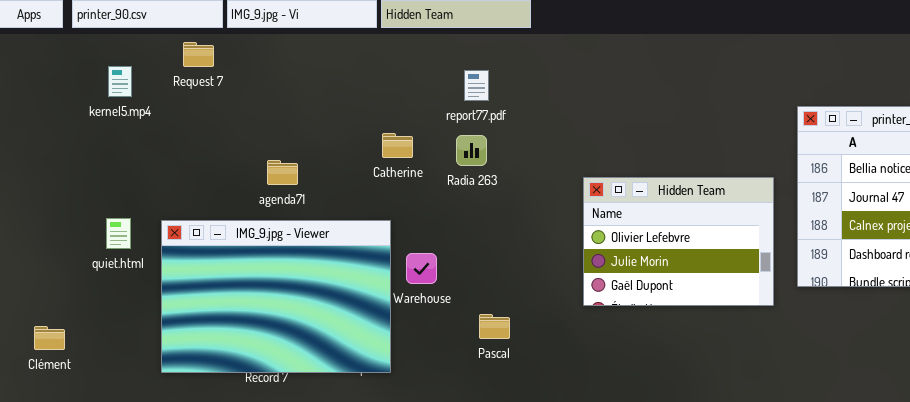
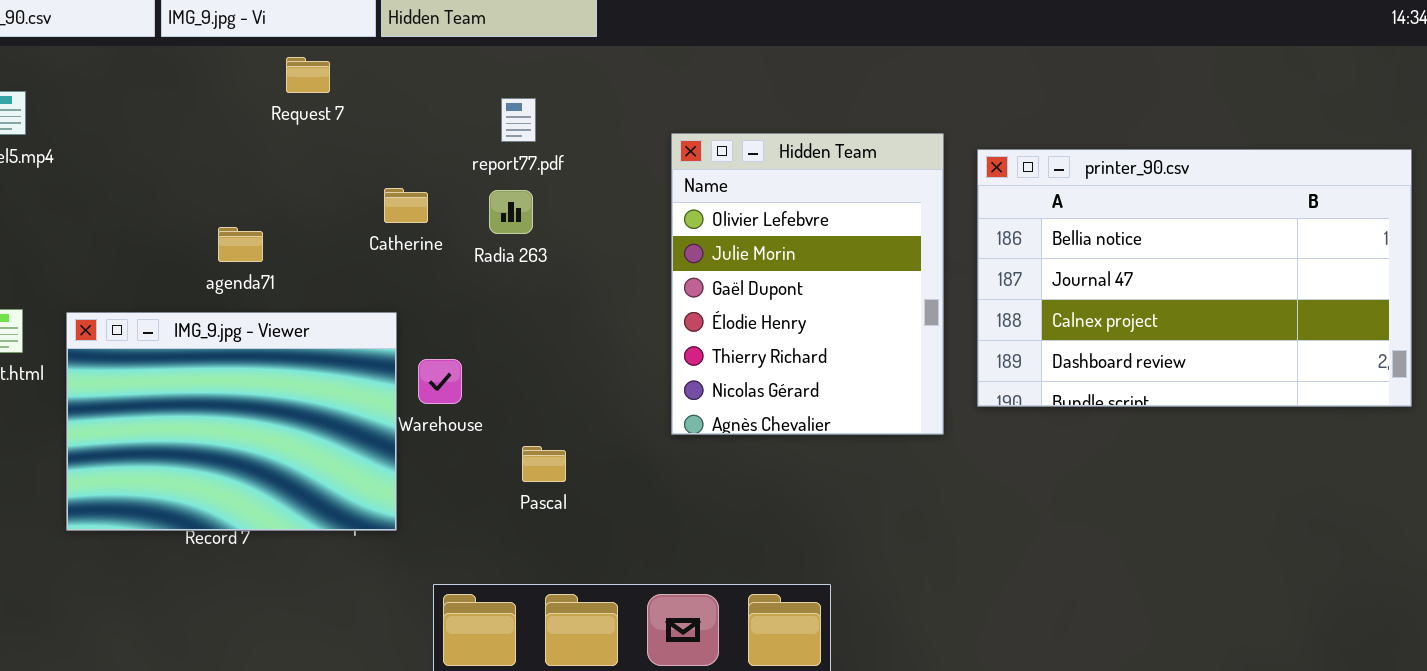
Request 7: [183,42,214,67] -> [286,57,330,93], moved
Hidden Team: [583,177,774,306] -> [671,133,944,435], resized

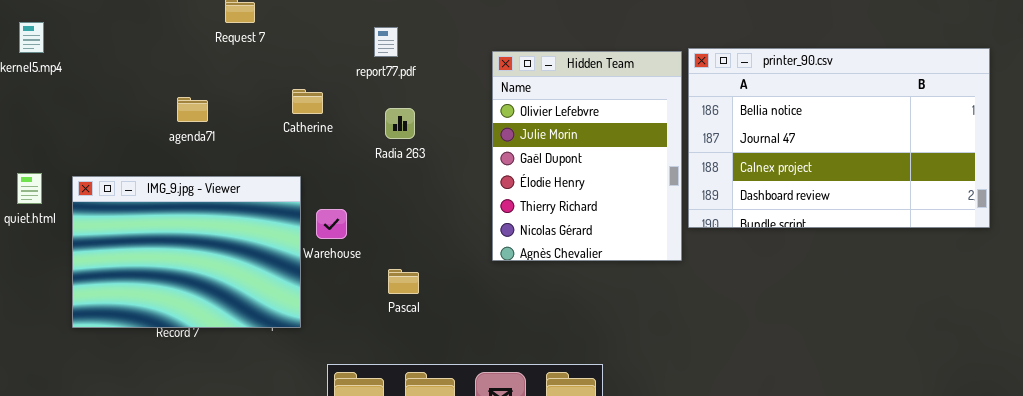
printer_90.csv: [977,149,1412,407] -> [688,48,990,228], moved
Radia 263: [489,190,533,234] -> [385,108,415,139], moved
agenda71: [218,227,263,262] -> [177,97,208,122], moved

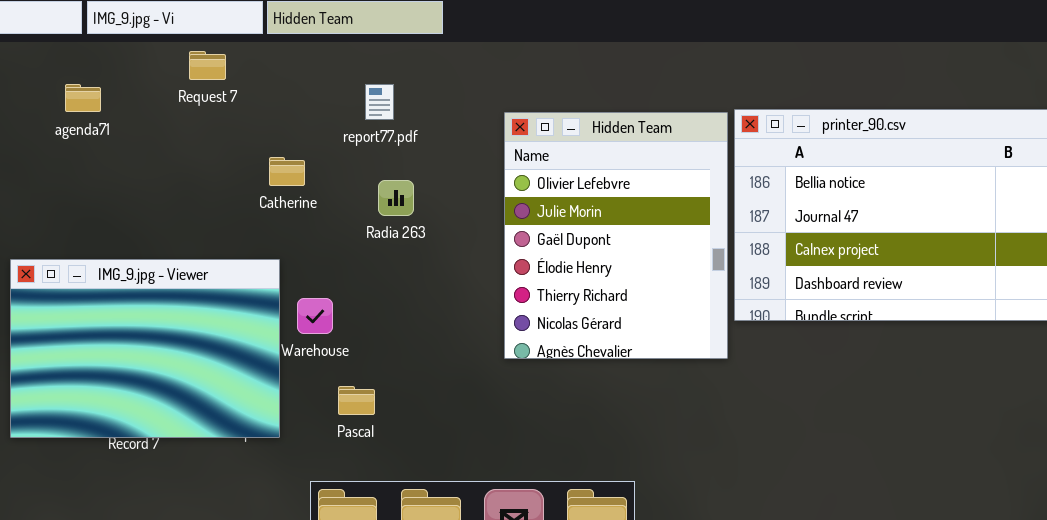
agenda71: [177,97,208,122] -> [65,84,101,112], moved
Pascal: [388,269,419,294] -> [338,386,375,415], moved

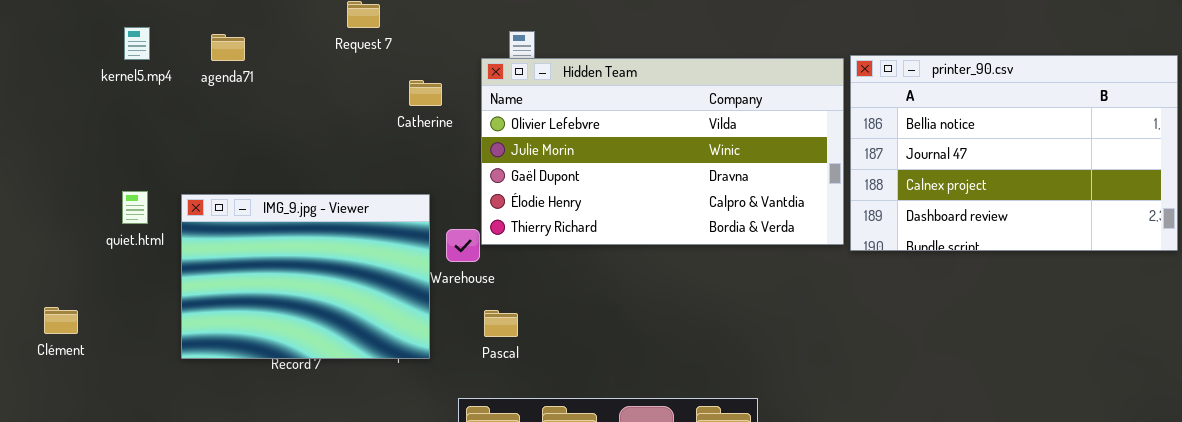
agenda71: [65,84,101,112] -> [211,34,245,61], moved
Hidden Team: [504,112,728,359] -> [481,58,844,245], resized
Catherine: [269,157,305,186] -> [409,80,442,106], moved

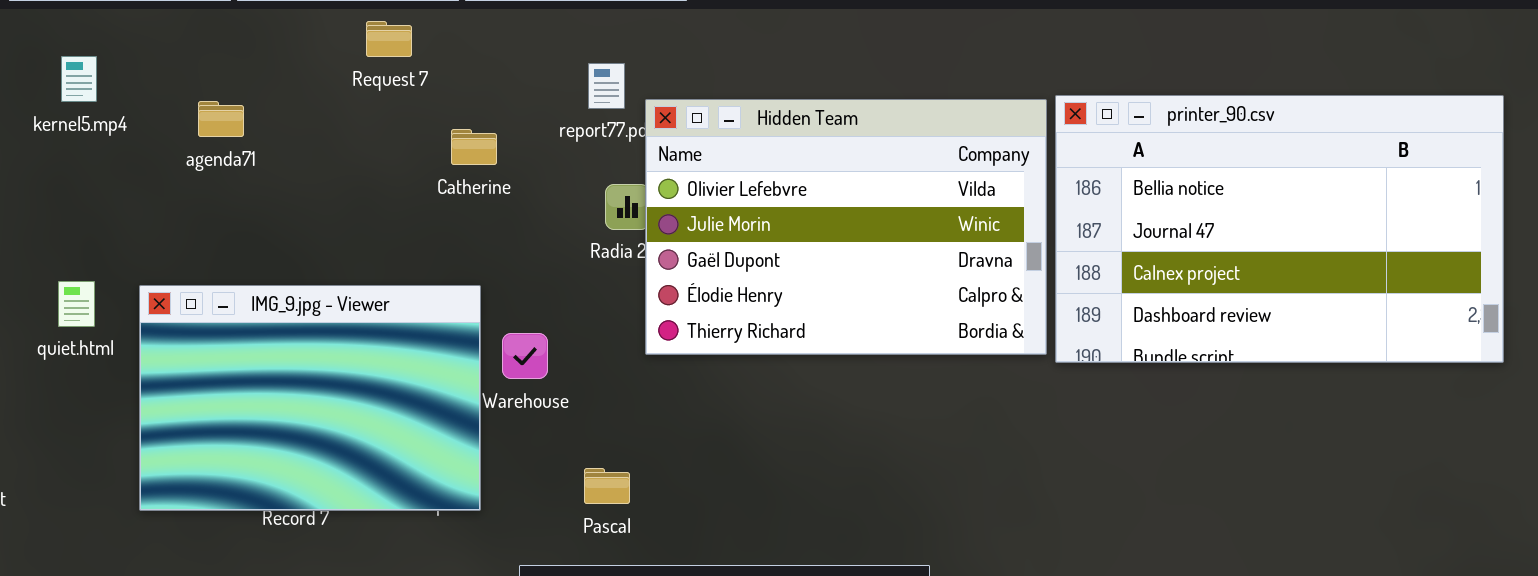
agenda71: [211,34,245,61] -> [198,101,244,137], moved
Hidden Team: [481,58,844,245] -> [645,99,1047,355], resized
Pascal: [484,310,518,337] -> [584,468,630,504], moved

